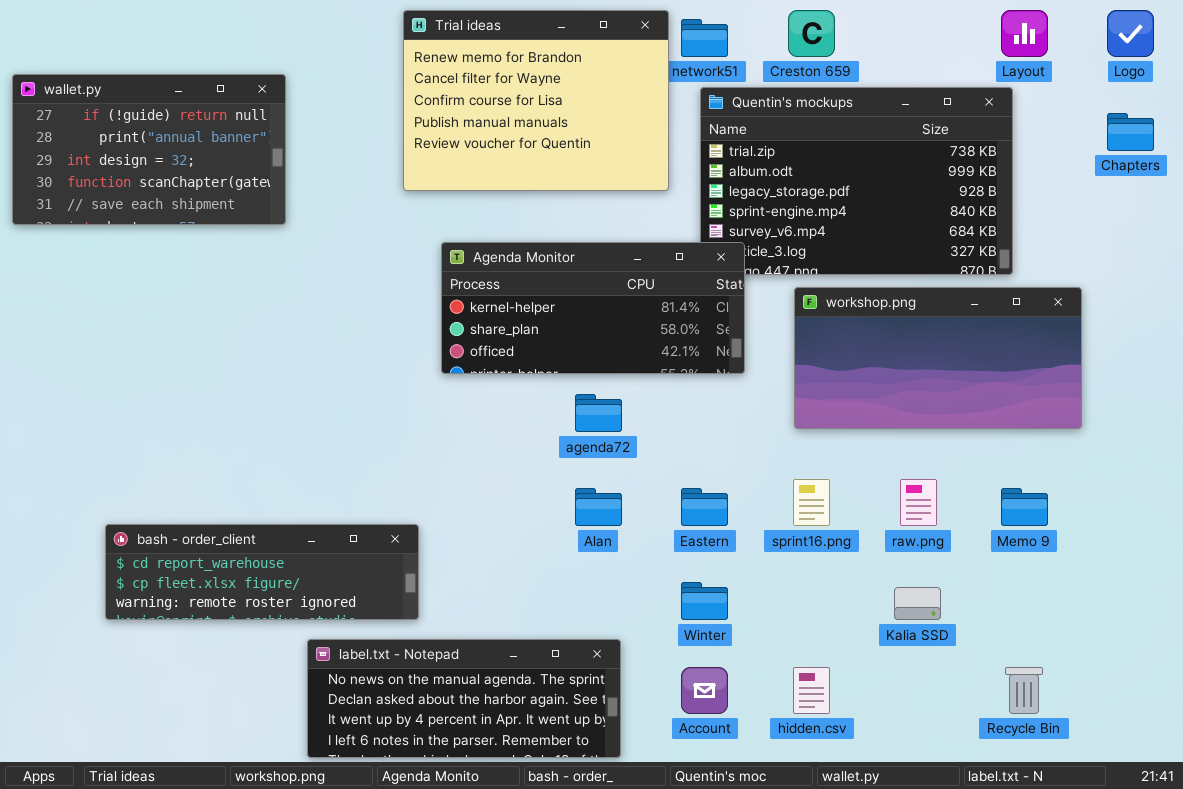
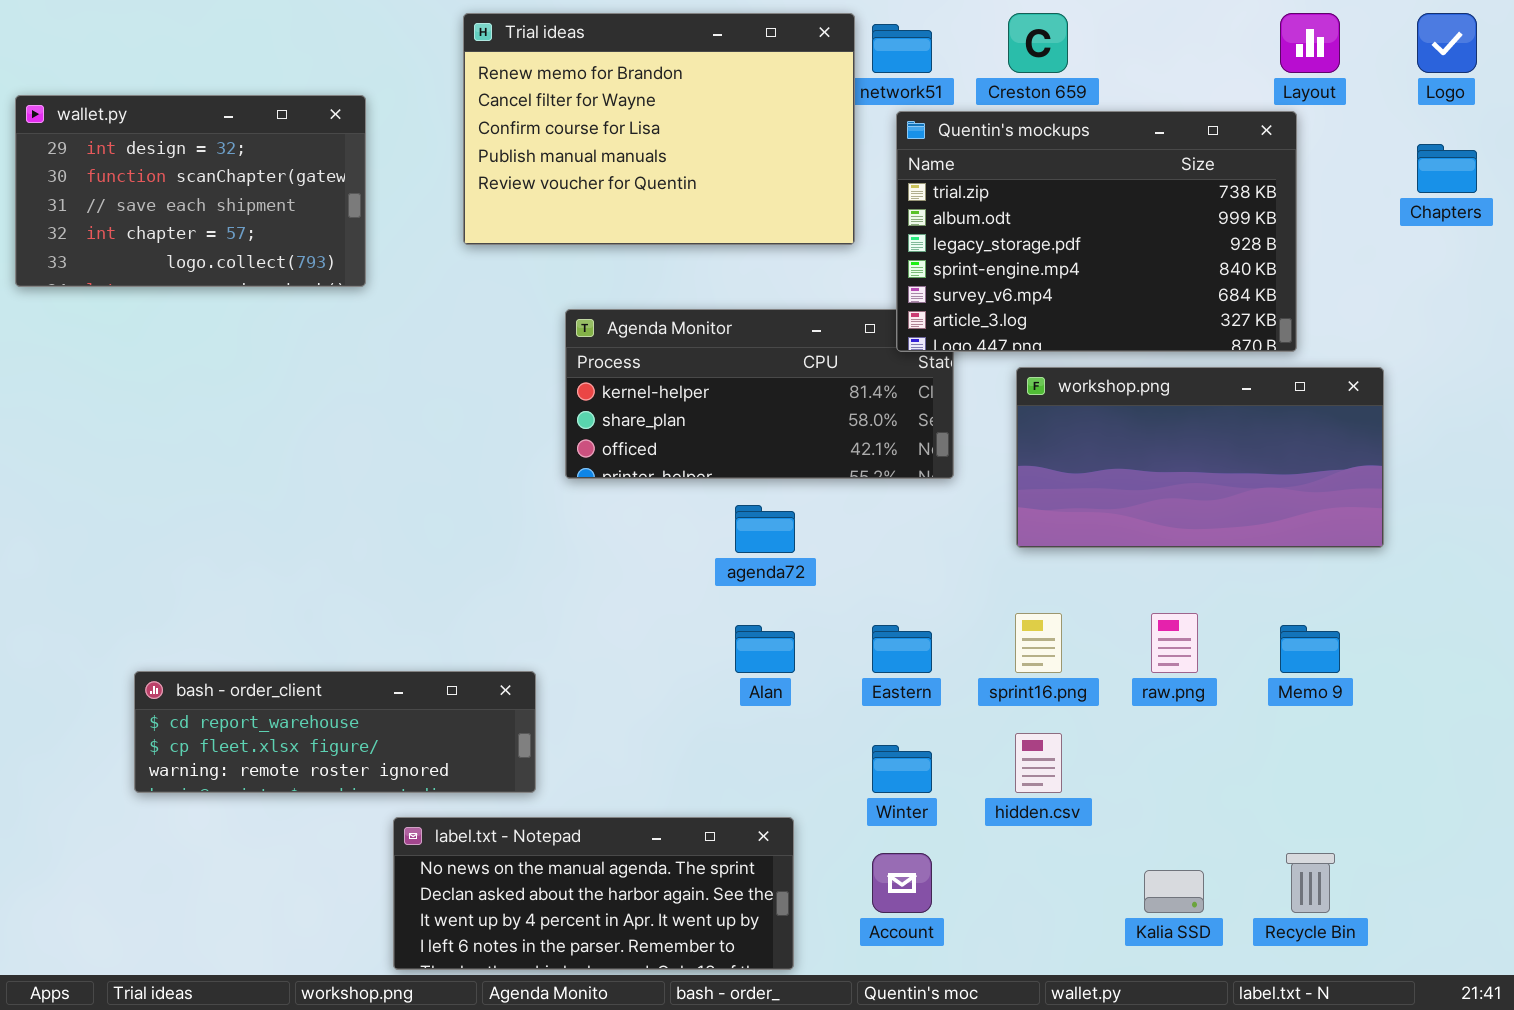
Trial ideas: [403,10,669,191] -> [463,13,855,245], resized
wallet.py: [12,74,286,225] -> [15,95,366,287], scrolled down 2 rows
Quentin's mockups: [700,87,1013,275] -> [896,111,1297,352], raised
Kalia SSD: [894,587,941,620] -> [1144,870,1204,913], moved
hidden.csv: [793,667,830,714] -> [1015,733,1062,793], moved

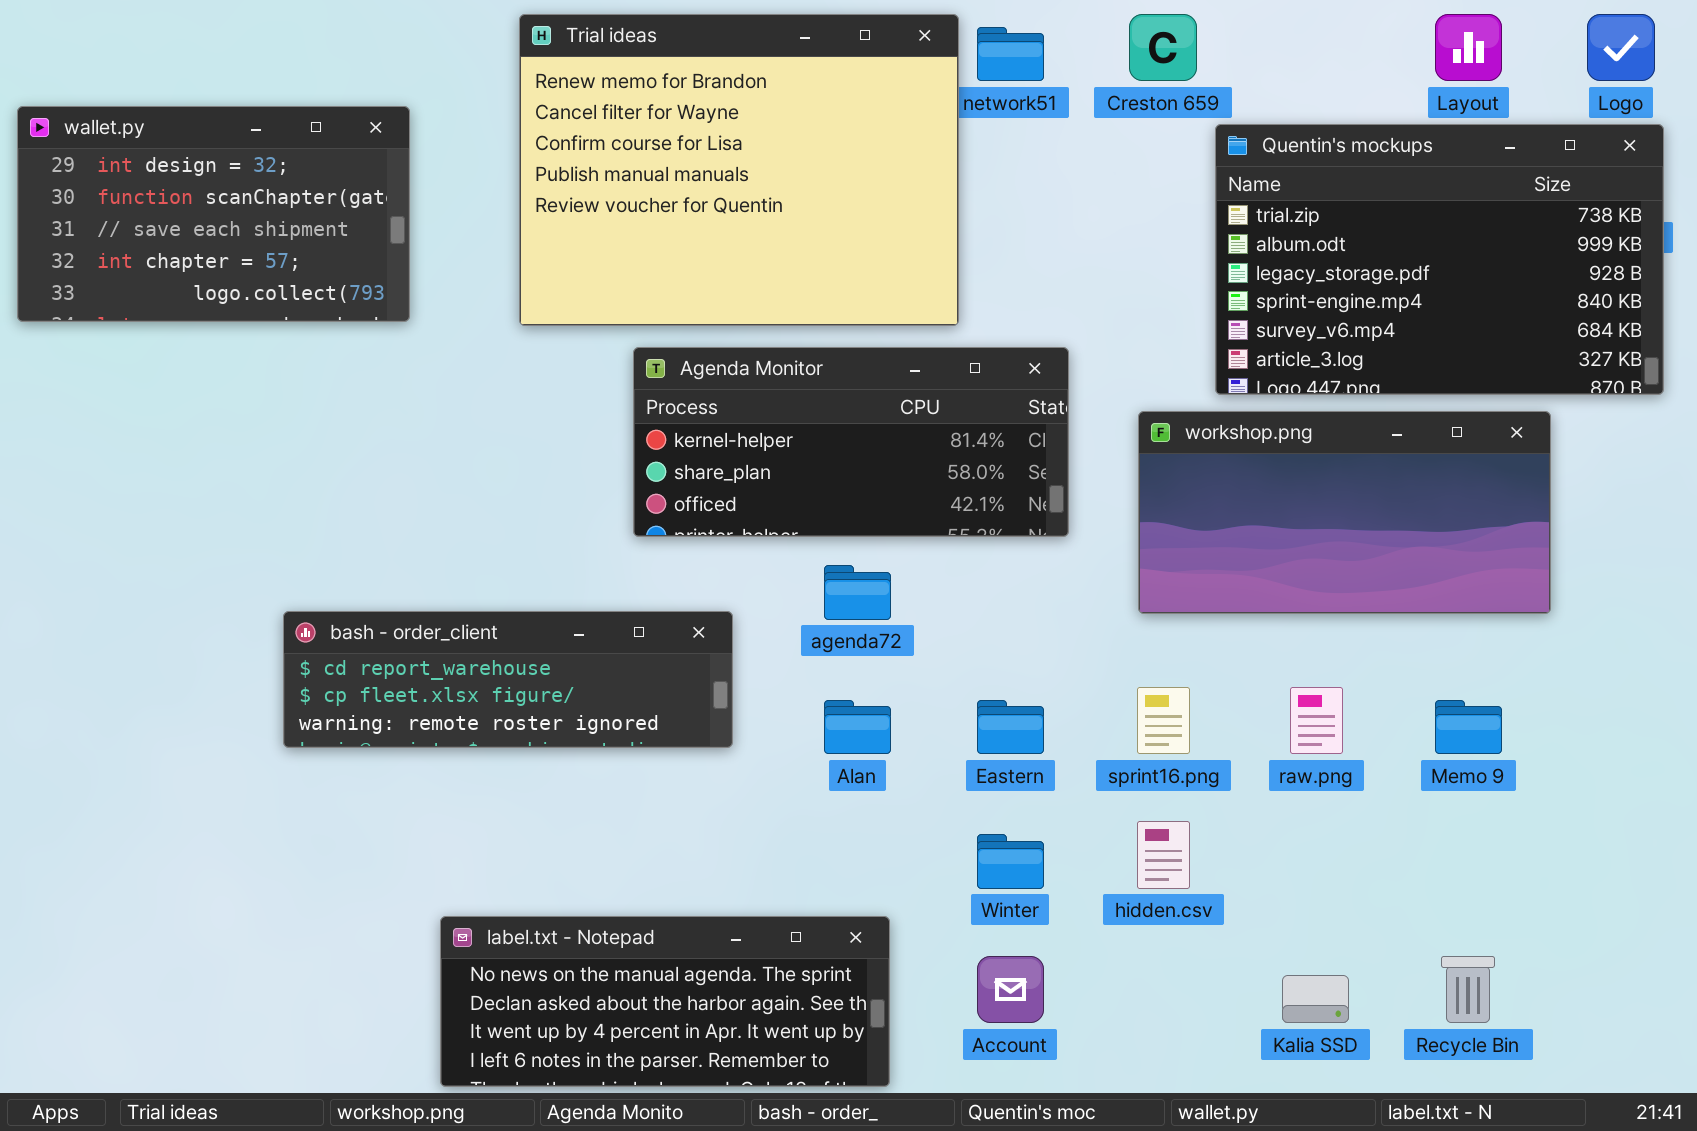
Trial ideas: [463,13,855,245] -> [519,14,959,326], resized
Quentin's mockups: [896,111,1297,352] -> [1215,124,1664,395], moved
bash - order_client: [134,671,536,793] -> [283,611,733,748], moved

